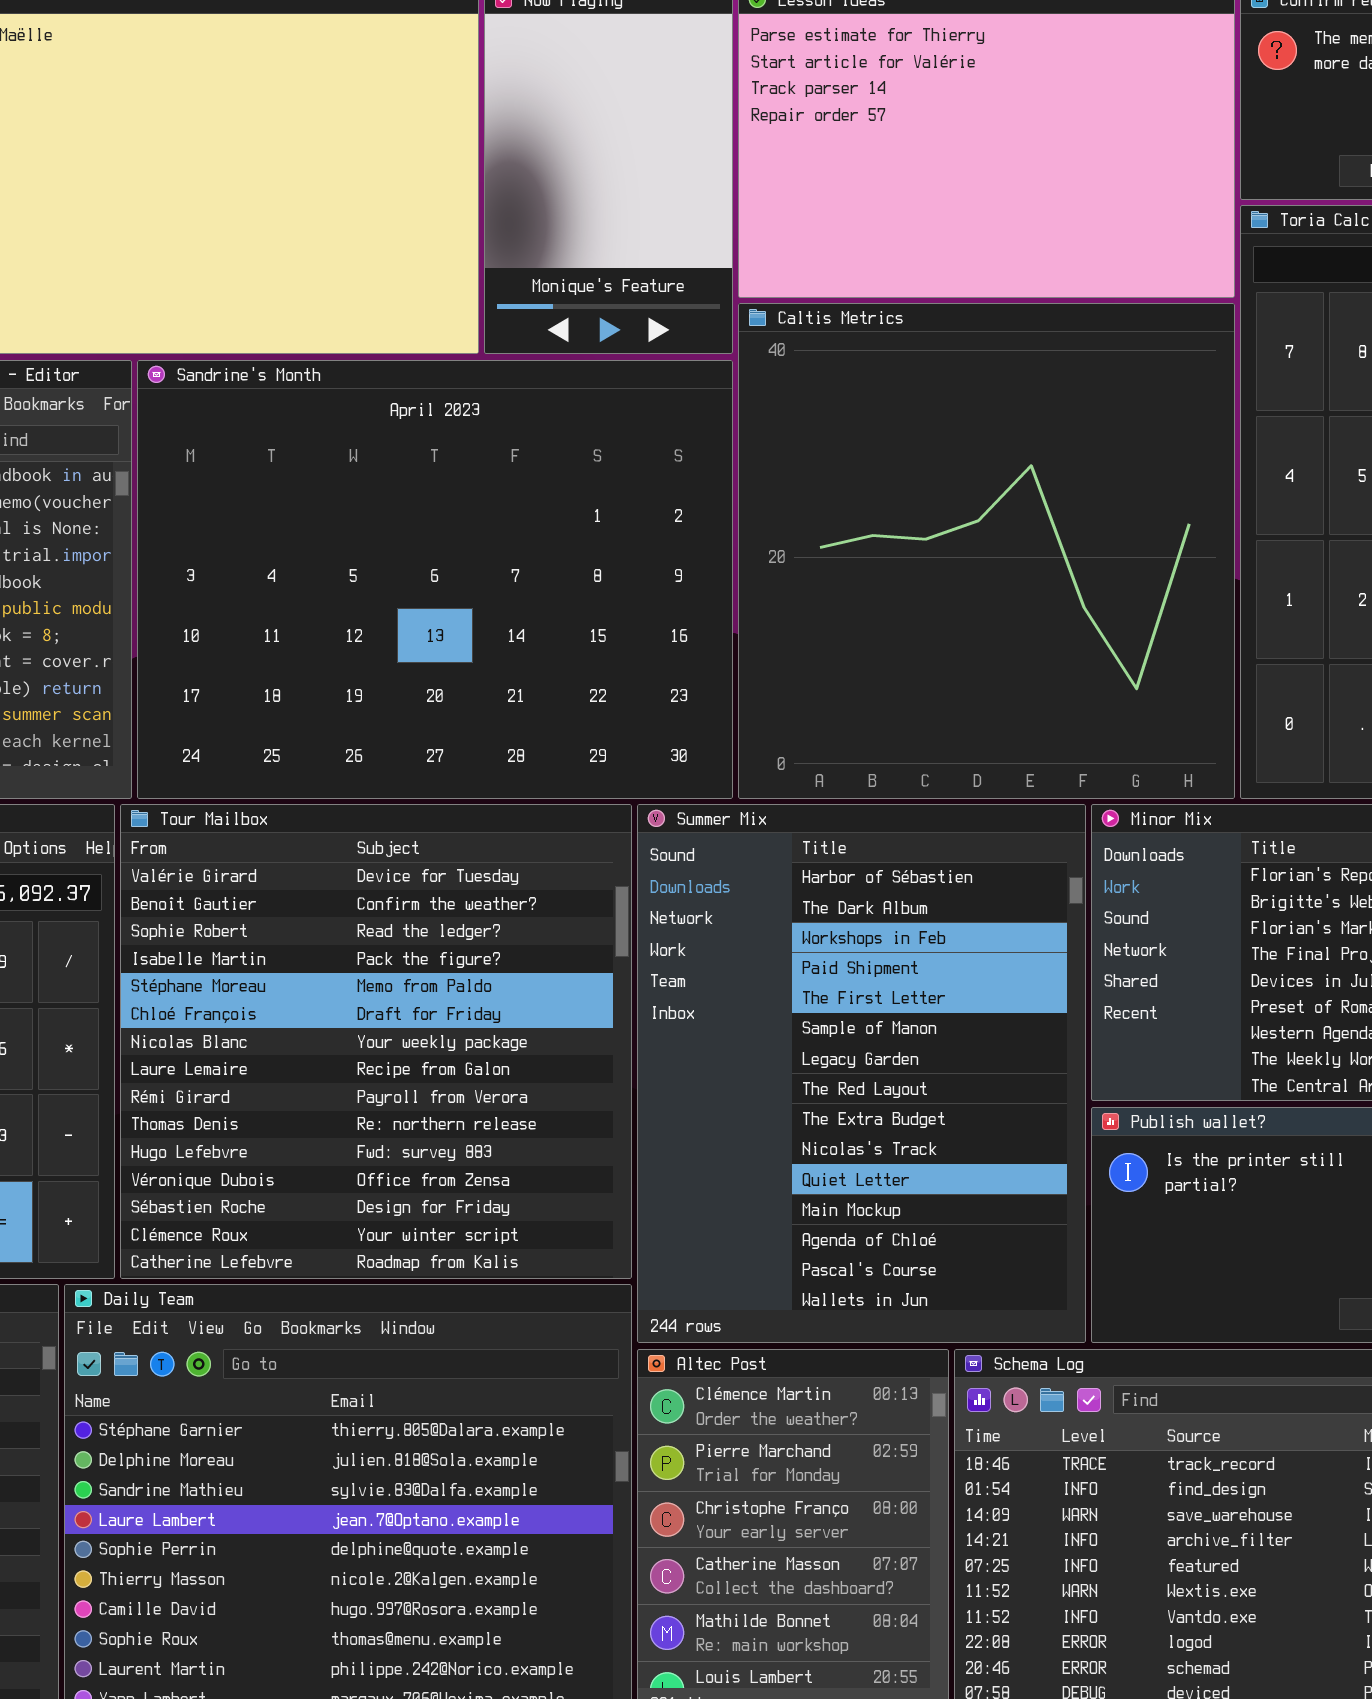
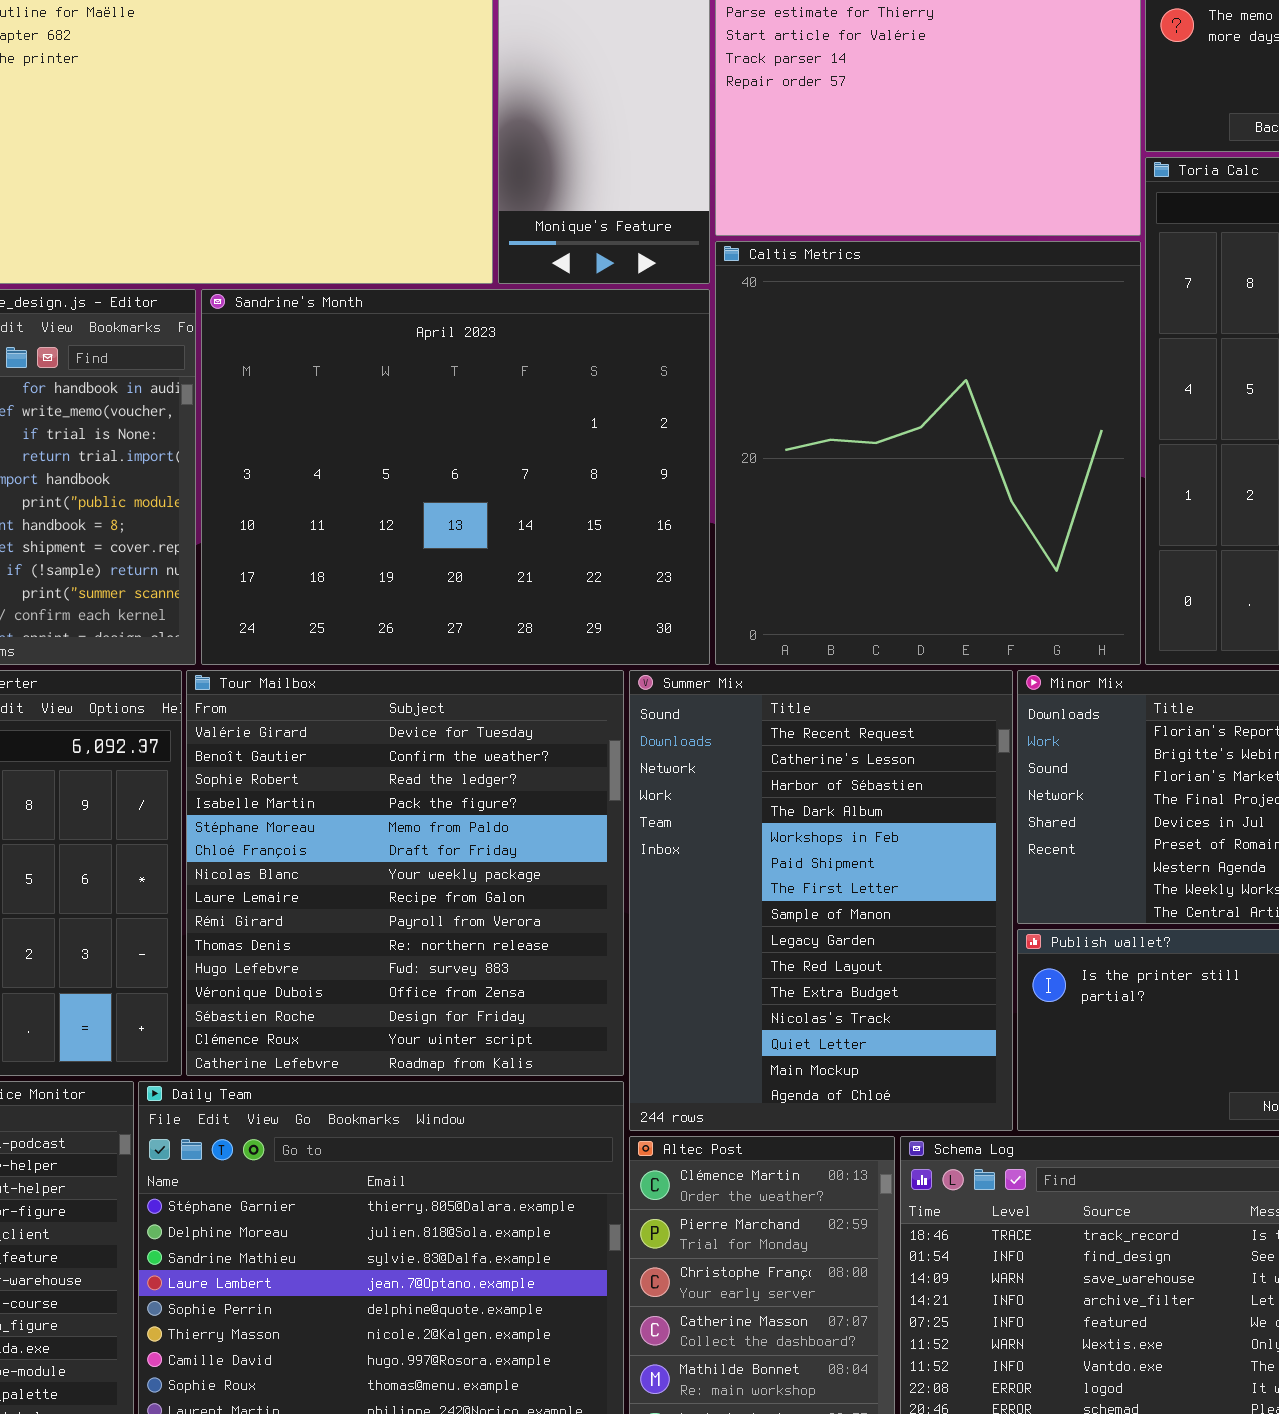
Summer Mix: [637,804,1086,1343] -> [629,670,1013,1131], scrolled up 2 rows

